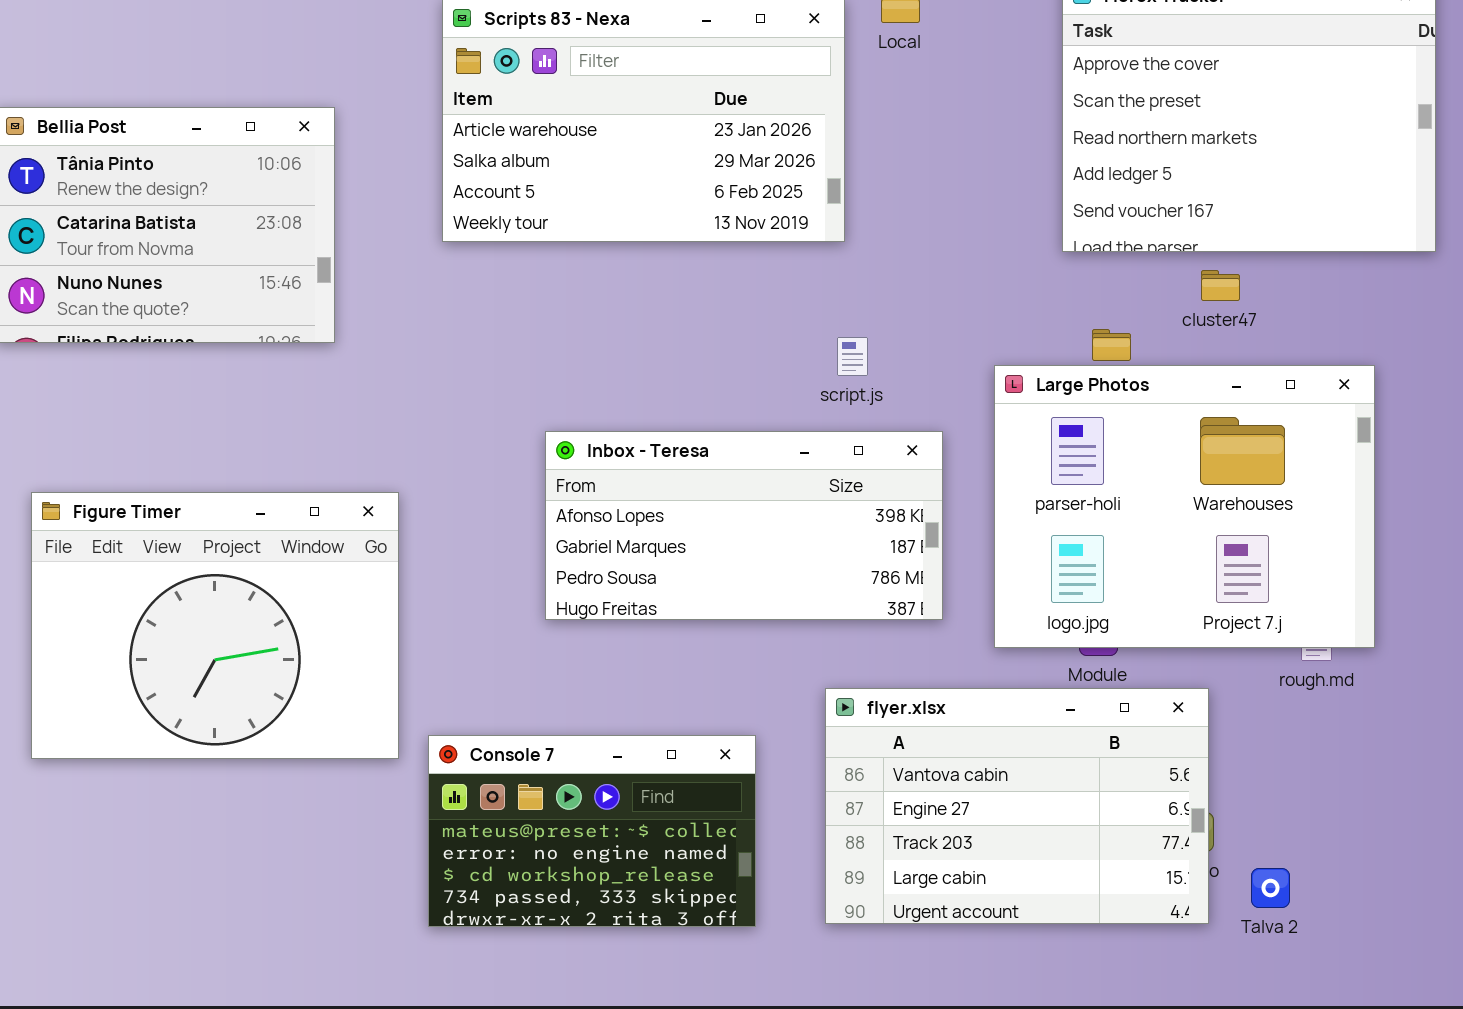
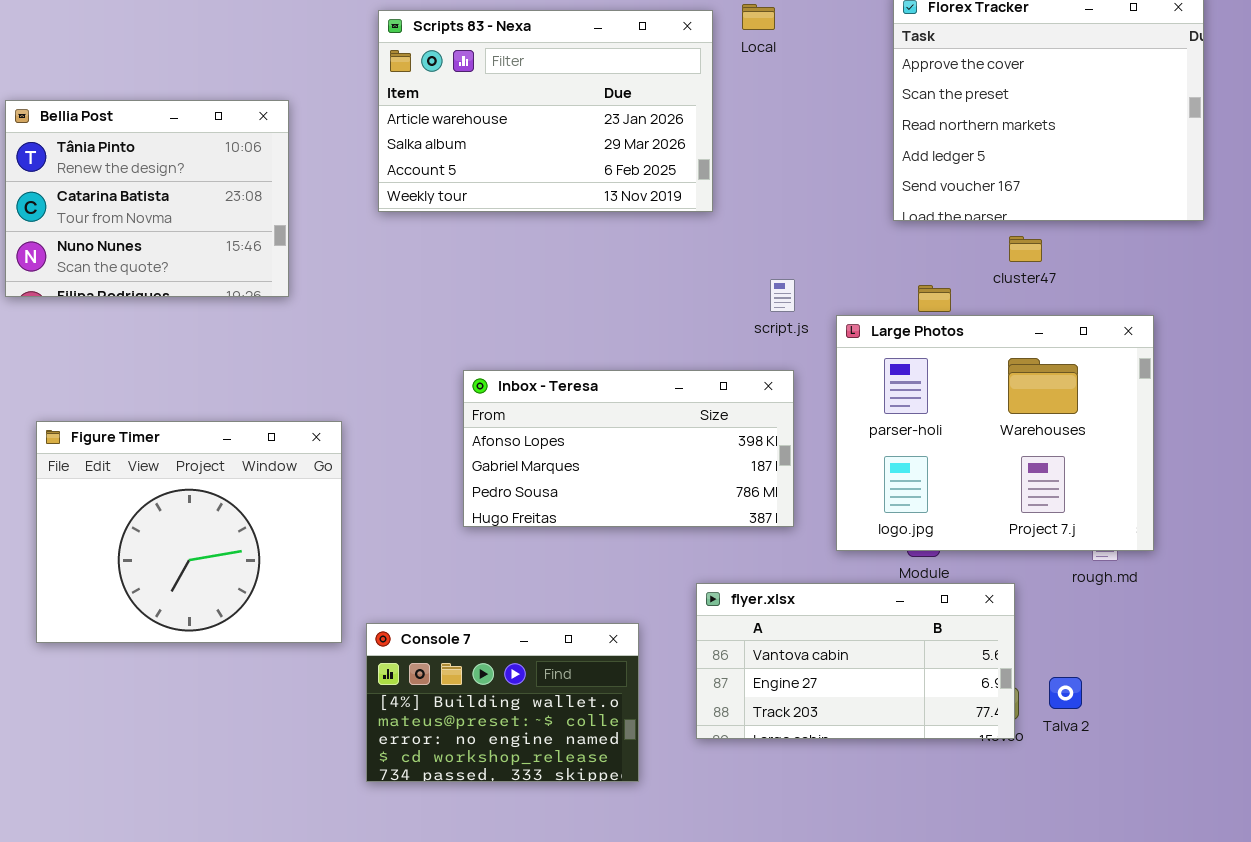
script.js: [837,337,868,376] -> [770,279,795,312], moved
flyer.xlsx: [825,688,1209,924] -> [696,583,1015,739], resized
Console 7: [428,735,756,927] -> [366,623,639,782], scrolled up 1 row
Talva 2: [1251,868,1290,908] -> [1049,677,1082,709], moved

